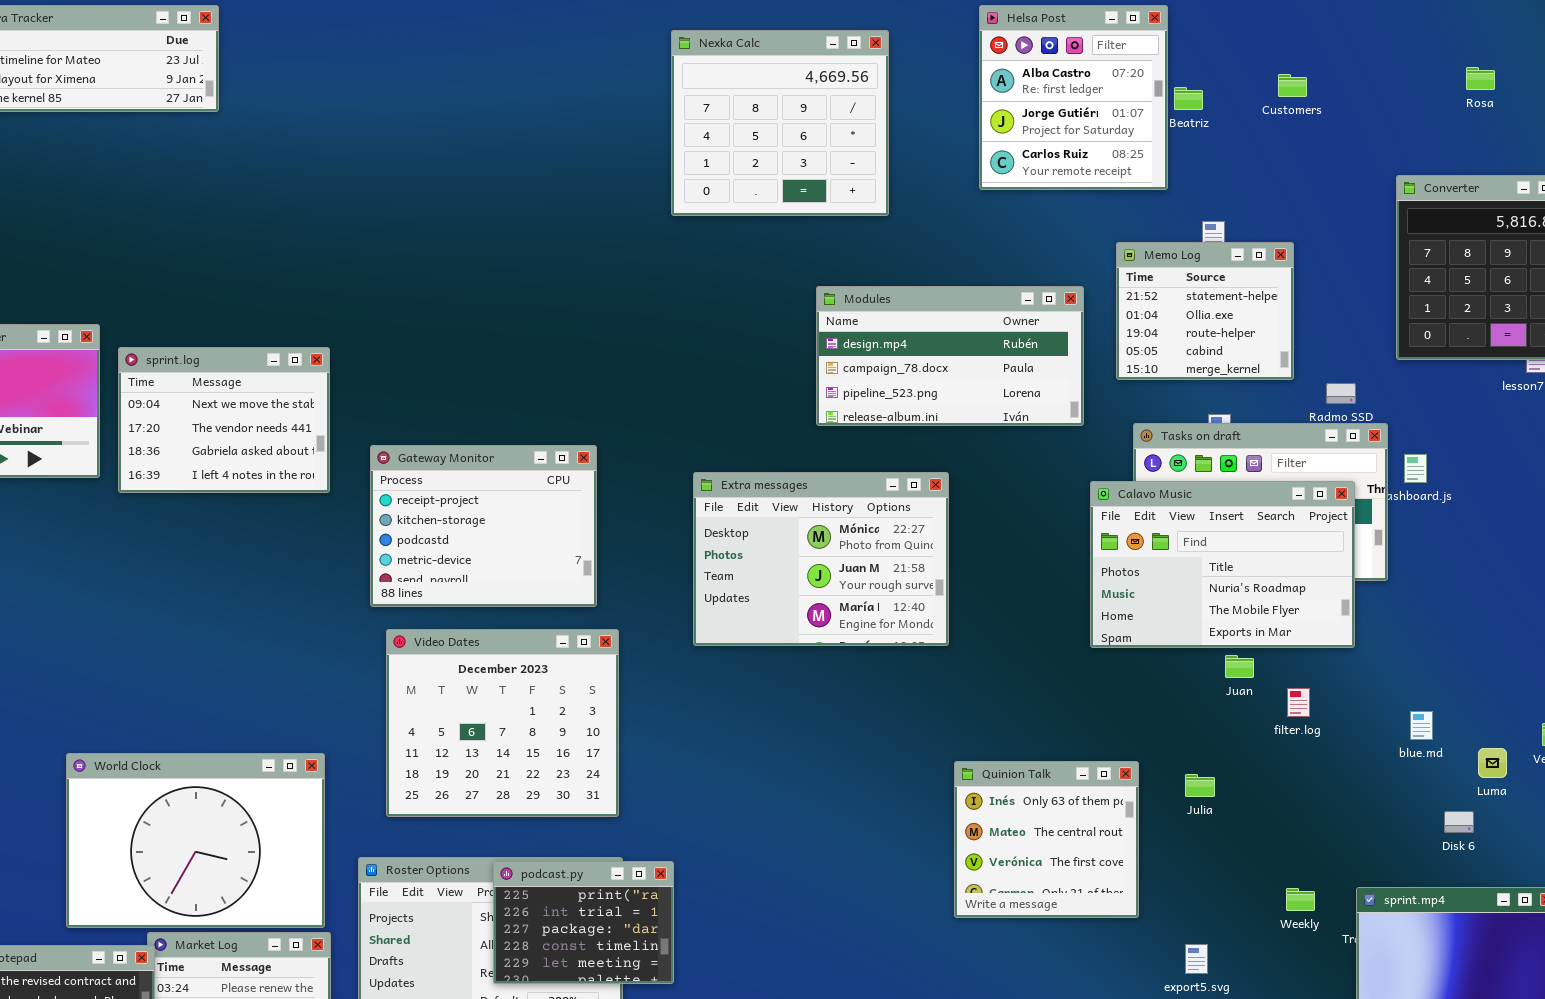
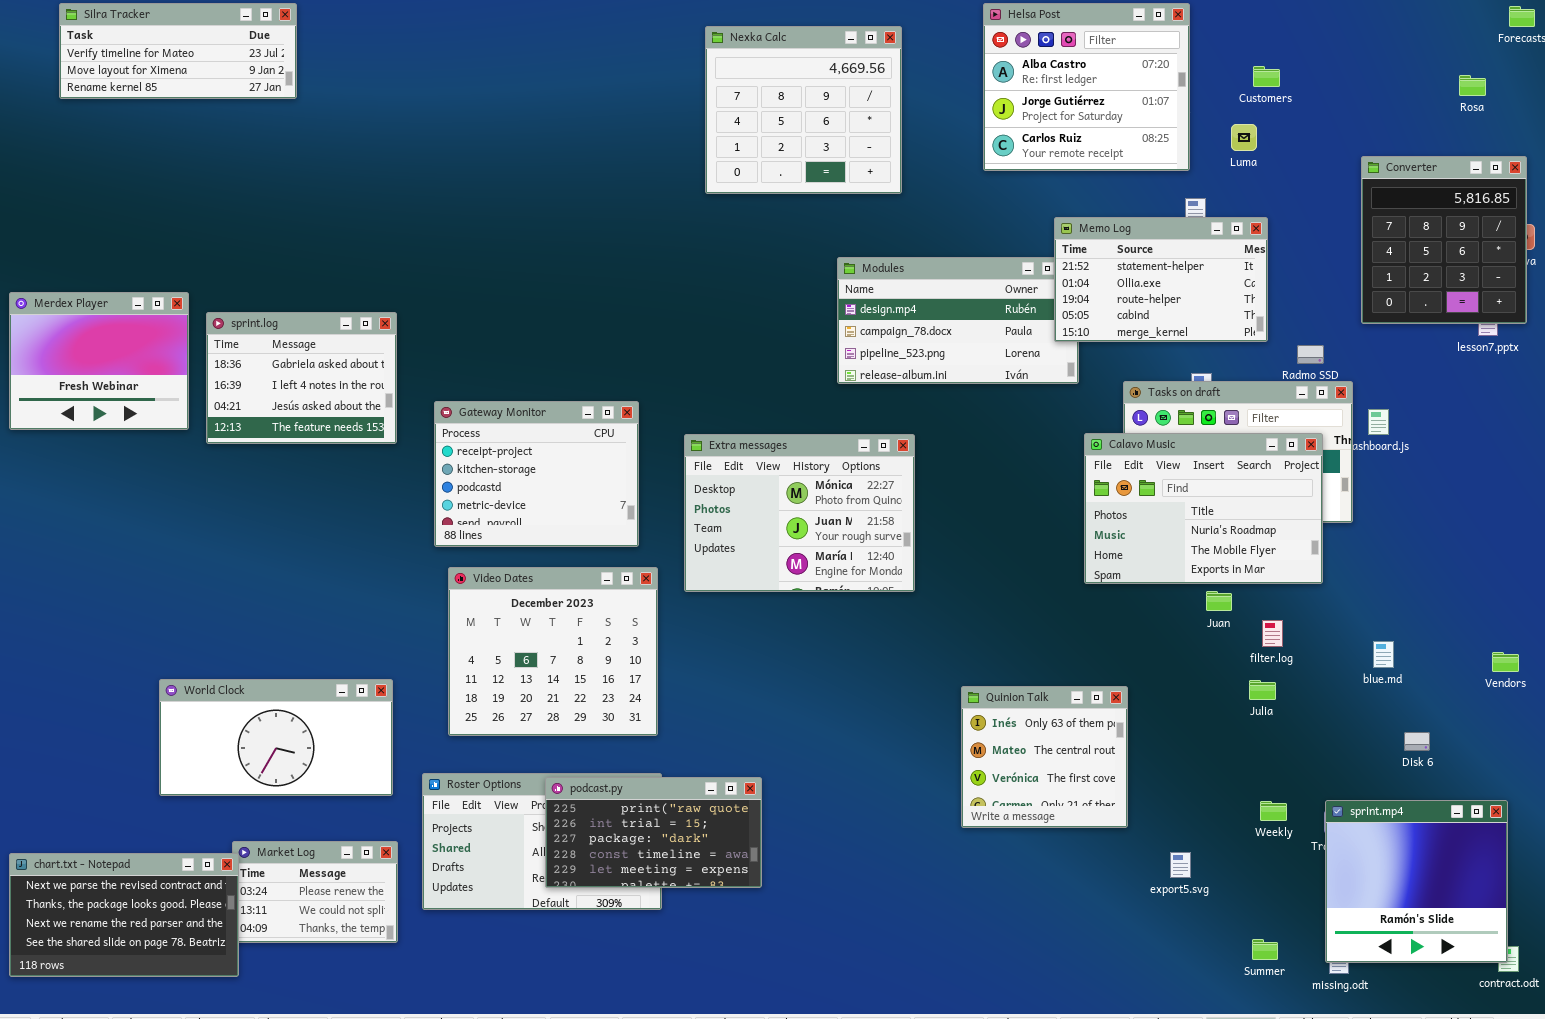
Helsa Post: [979,5,1168,190] -> [983,3,1190,171], resized
Rosa: [1466,67,1495,90] -> [1459,75,1486,96], moved
Memo Log: [1116,242,1294,380] -> [1054,217,1268,342], resized
sprint.log: [118,347,330,493] -> [206,312,397,444], scrolled down 2 rows
Extra messages: [693,472,949,646] -> [684,434,915,592], moved
Luma: [1478,748,1507,778] -> [1231,124,1257,151], moved
World Clock: [66,753,325,928] -> [159,679,393,796], resized
Julia: [1185,774,1215,797] -> [1249,680,1276,700], moved
podcast.py: [493,861,674,984] -> [545,777,762,888], resized

